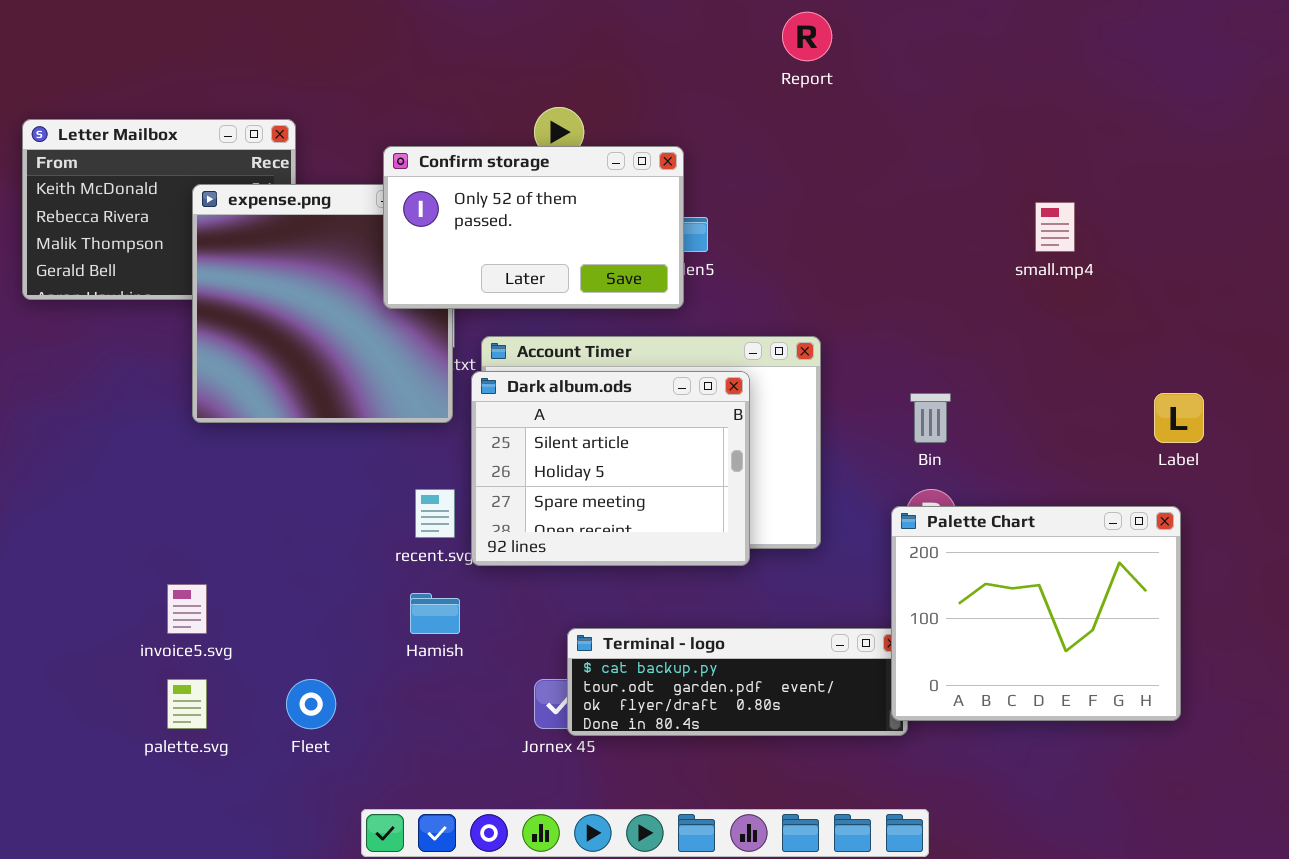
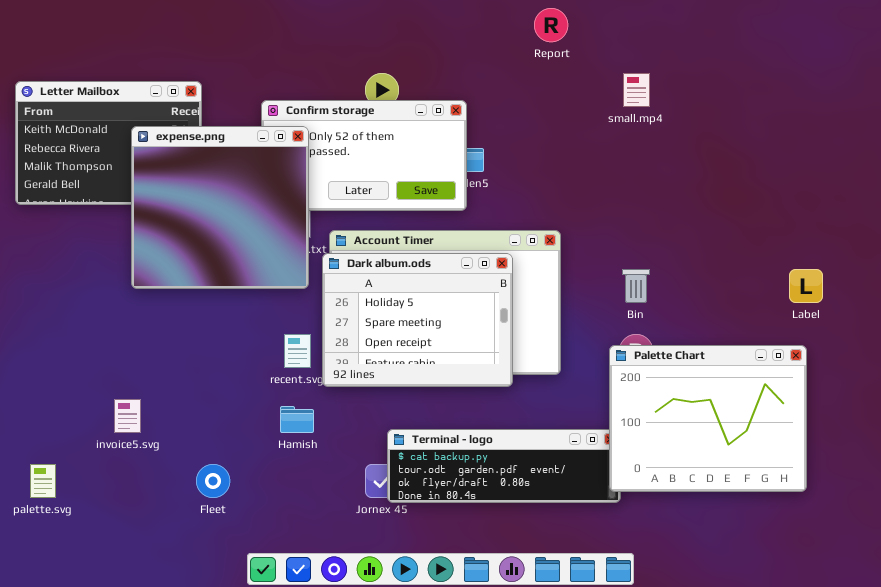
expense.png: [192,184,453,423] -> [131,126,309,289], raised
small.mp4: [1035,202,1075,252] -> [623,73,650,107], moved
Dark album.ods: [471,371,750,566] -> [322,253,513,387], scrolled down 1 row
palette.svg: [167,679,207,729] -> [30,464,56,498], moved

